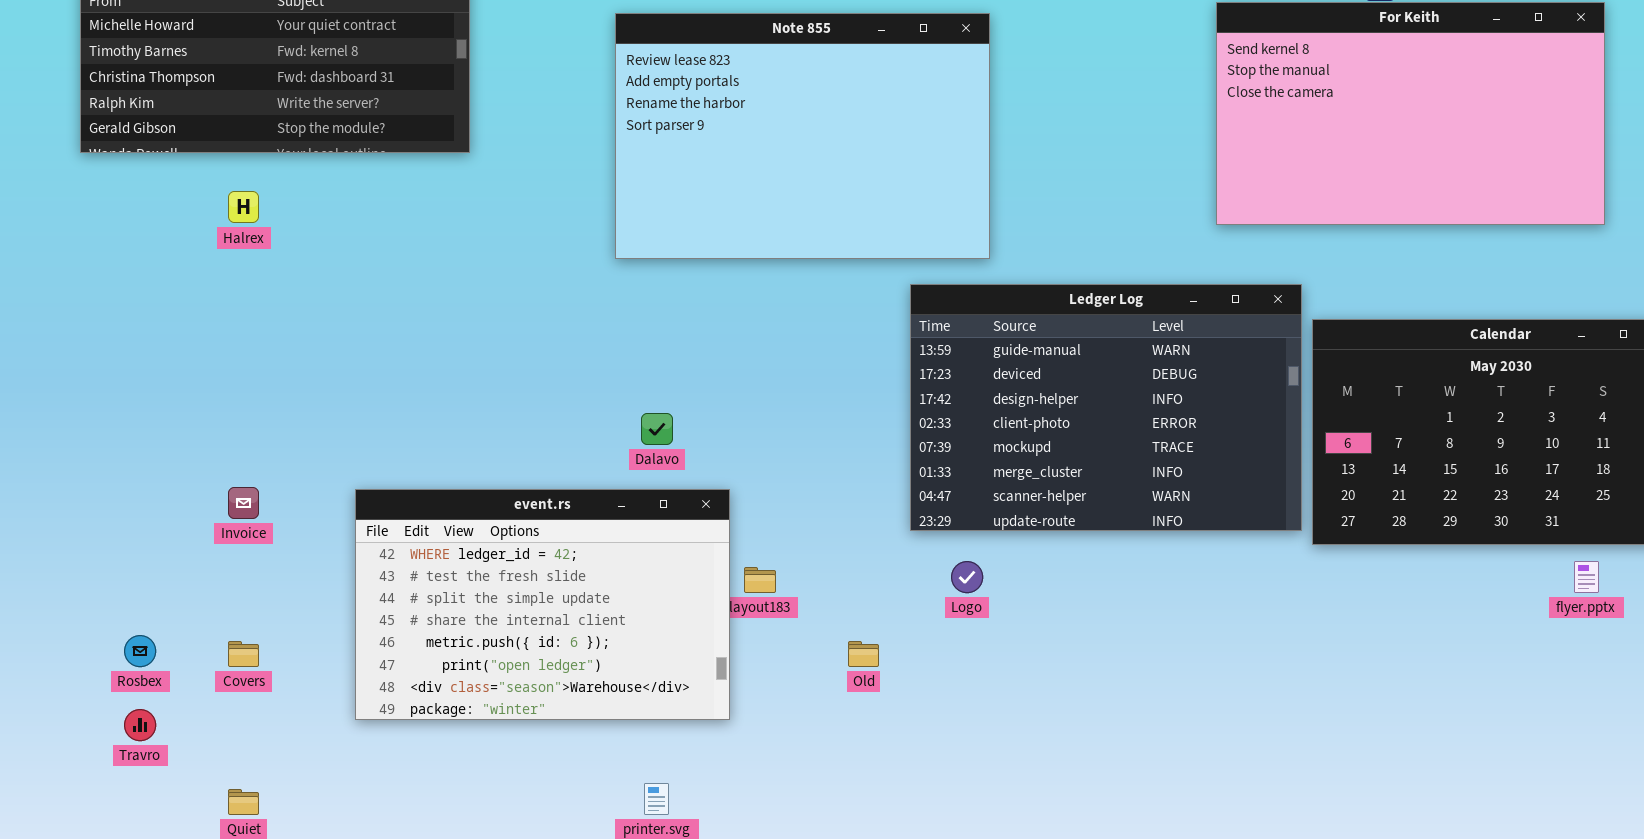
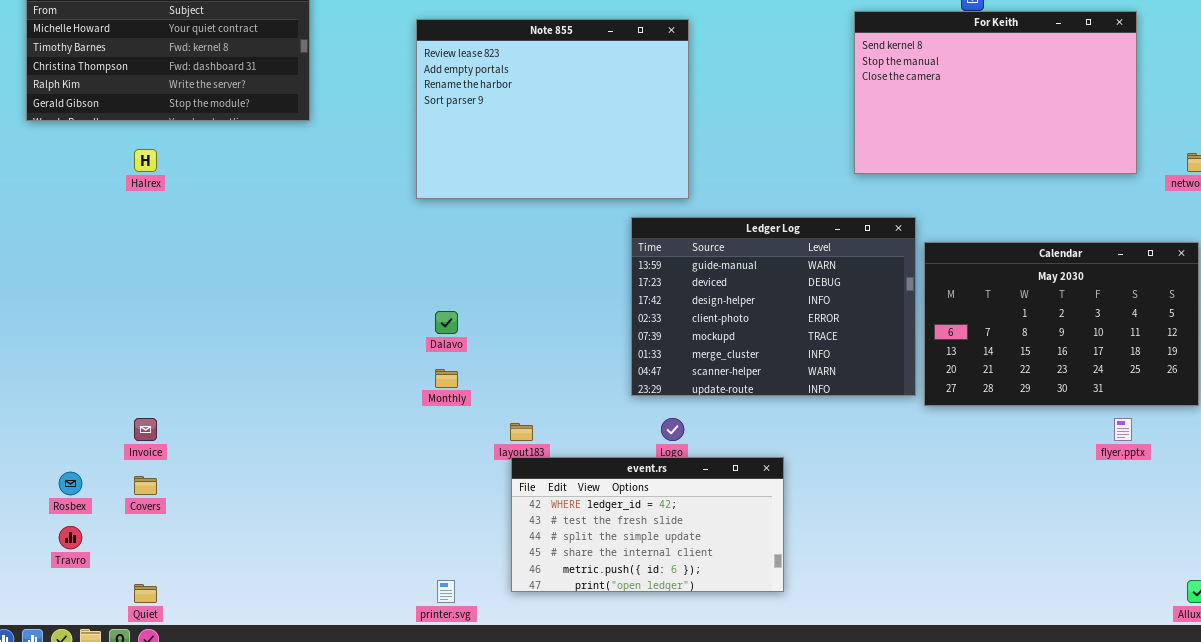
Invoice: [228,487,259,519] -> [134,418,157,441], moved
event.rs: [355,489,730,720] -> [511,457,784,592], moved, resized

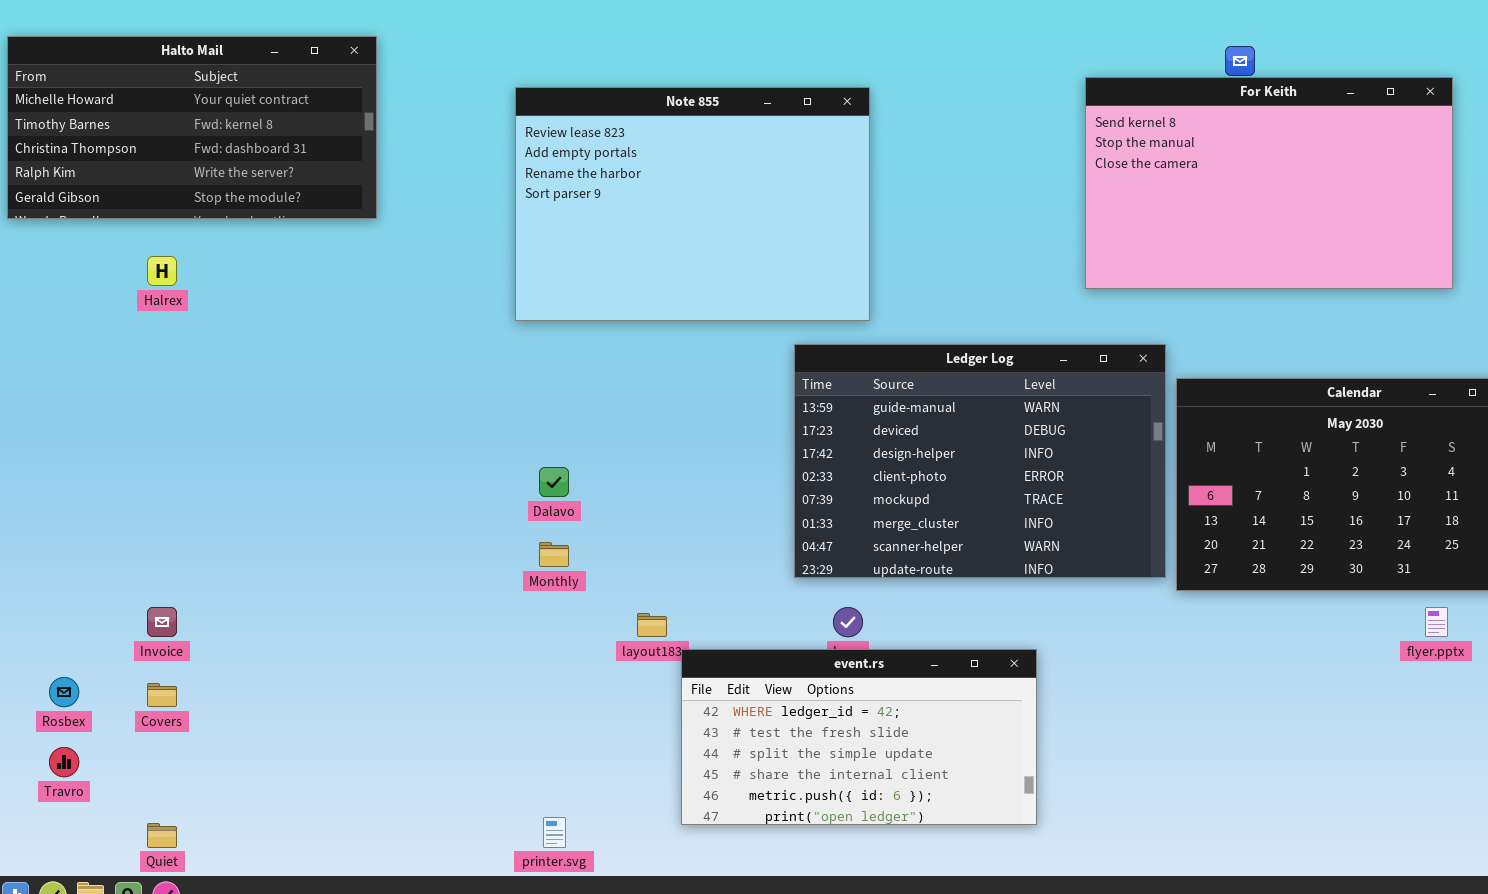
event.rs: [511,457,784,592] -> [681,649,1037,825], moved

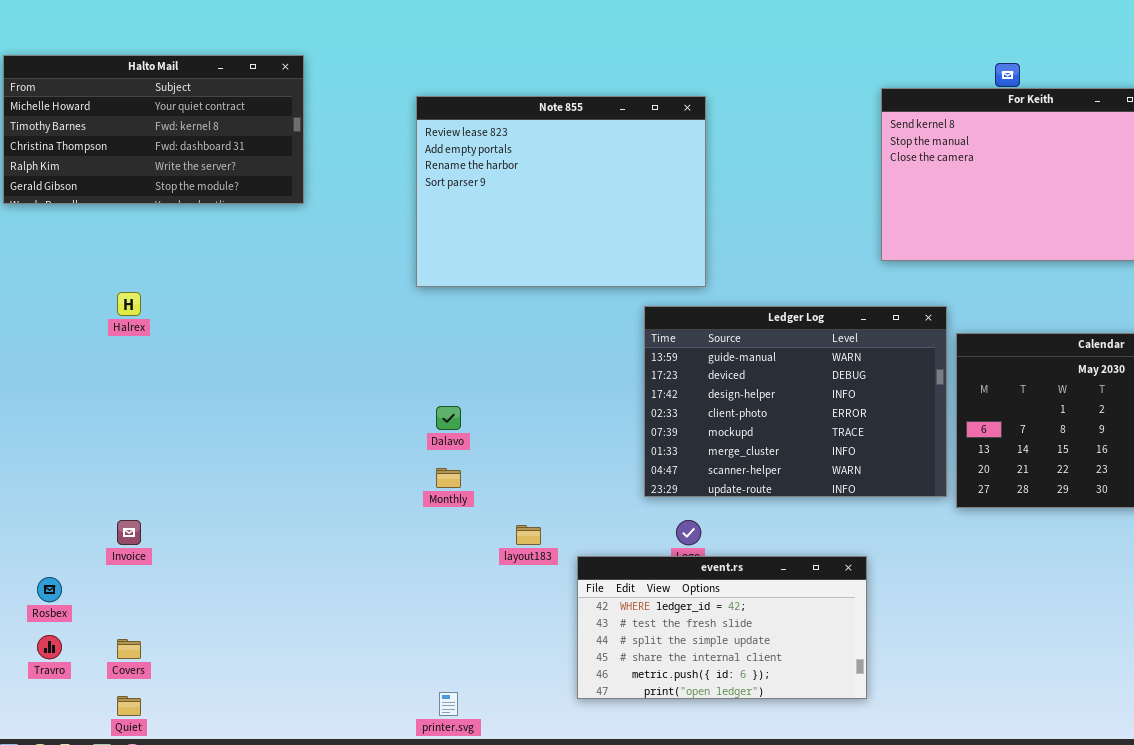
Halrex: [147,256,177,286] -> [117,292,141,316], moved
event.rs: [681,649,1037,825] -> [577,556,867,699], moved
Covers: [147,683,177,707] -> [117,639,141,659], moved

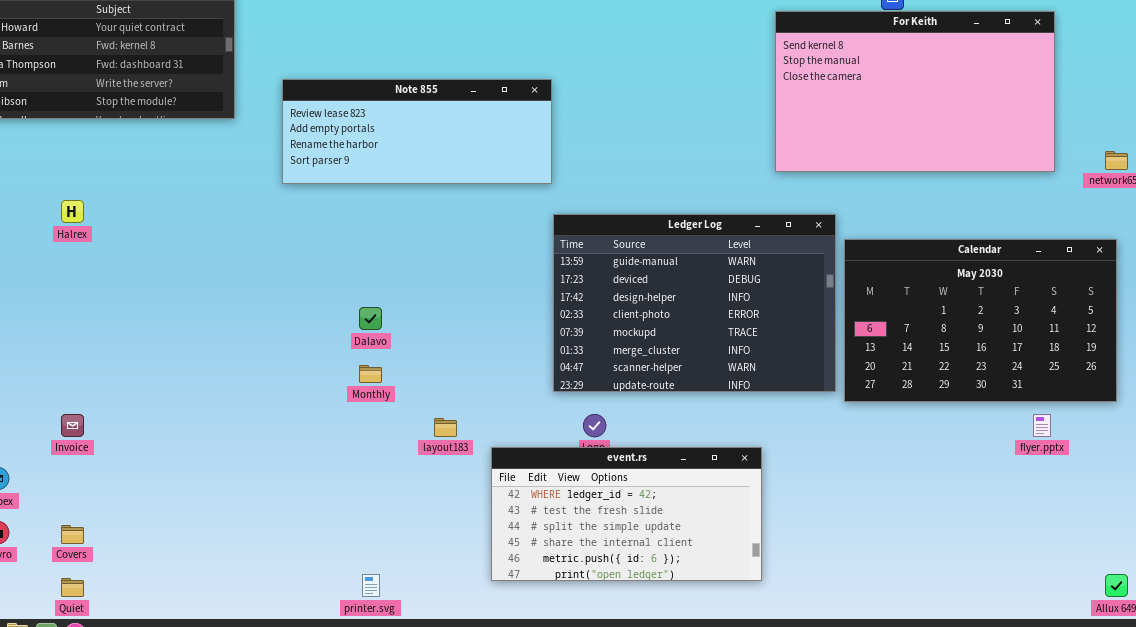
Note 855: [416,96,706,287] -> [282,79,552,184], moved, resized

